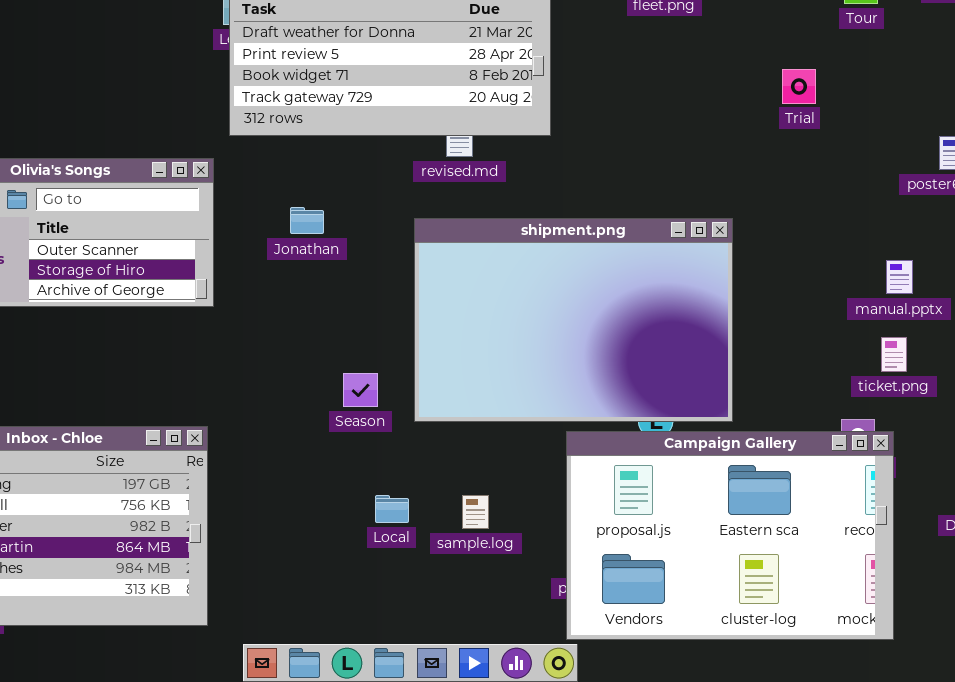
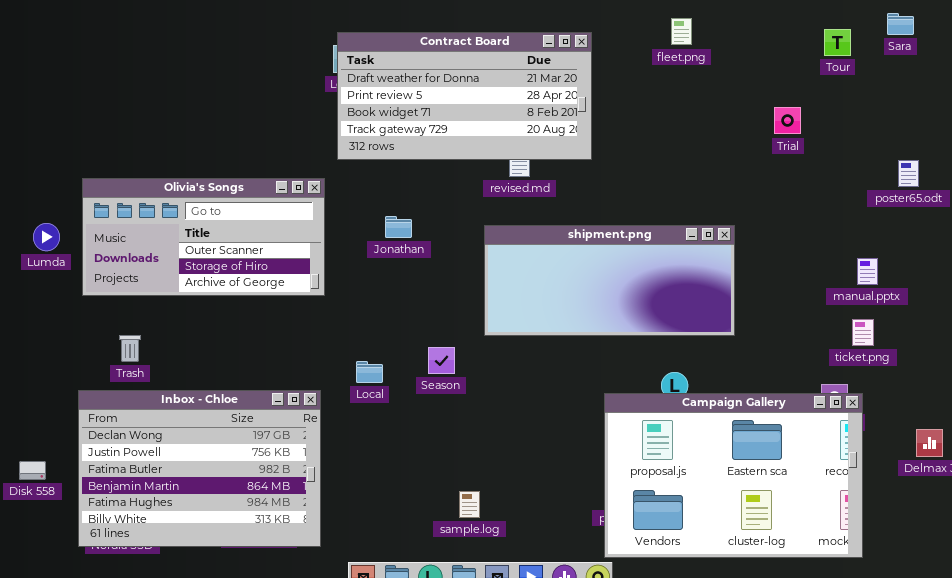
shipment.png: [414,218,733,422] -> [484,225,735,336], resized
Local: [375,495,409,523] -> [356,361,383,383], moved
sample.log: [462,495,489,529] -> [459,491,480,518], moved

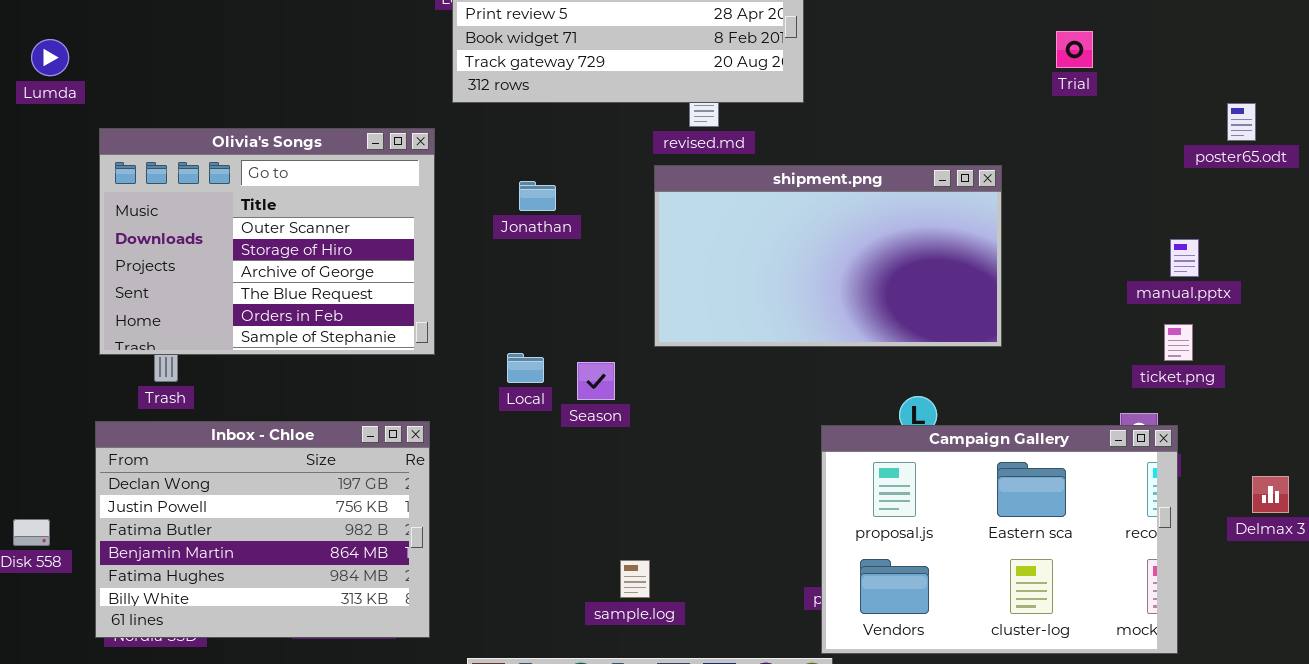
Olivia's Songs: [82,178,325,296] -> [99,128,435,355], resized
Lumda: [33,223,60,251] -> [31,39,69,76], moved
shipment.png: [484,225,735,336] -> [654,165,1002,347], resized
Local: [356,361,383,383] -> [507,353,544,383], moved

